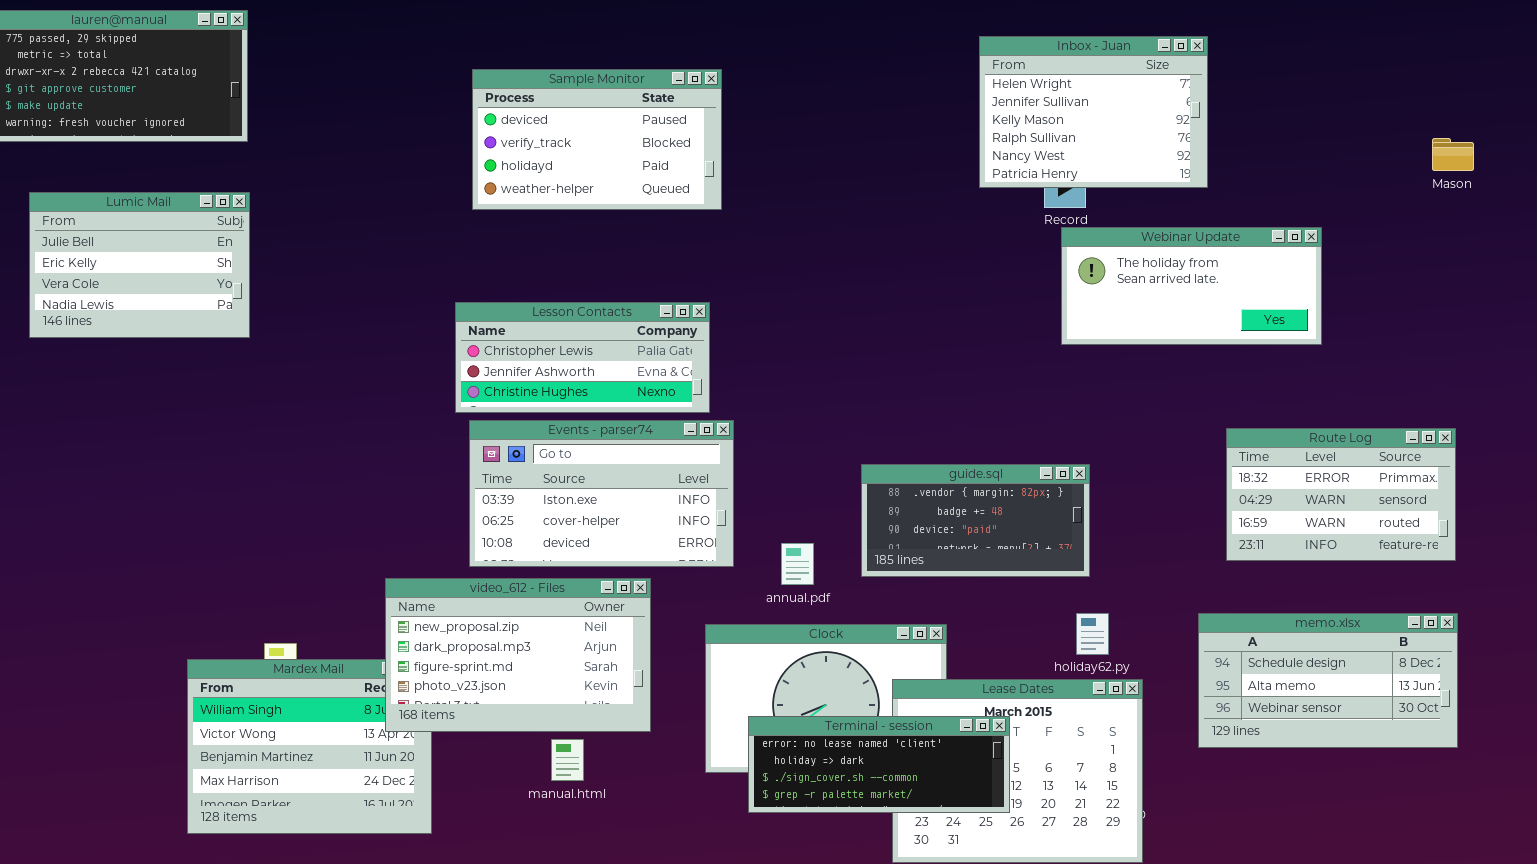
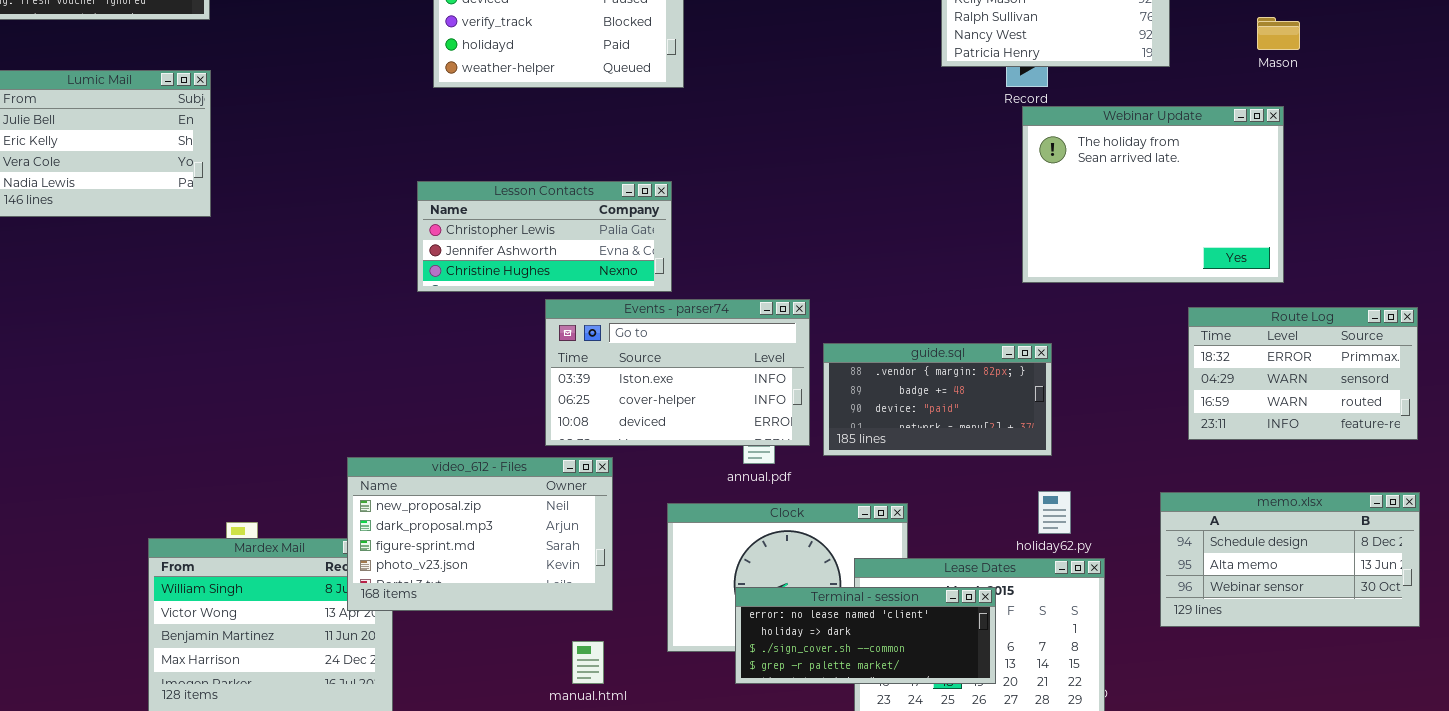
Mason: [1432,138,1474,171] -> [1257,17,1300,50], moved
Webinar Update: [1061,227,1322,345] -> [1022,106,1284,283], resized
Events - parser74: [469,420,734,567] -> [545,299,810,446], moved
Terminal - session: [748,716,1010,813] -> [735,587,996,684], moved
manual.html: [551,739,584,781] -> [572,641,604,684], moved

